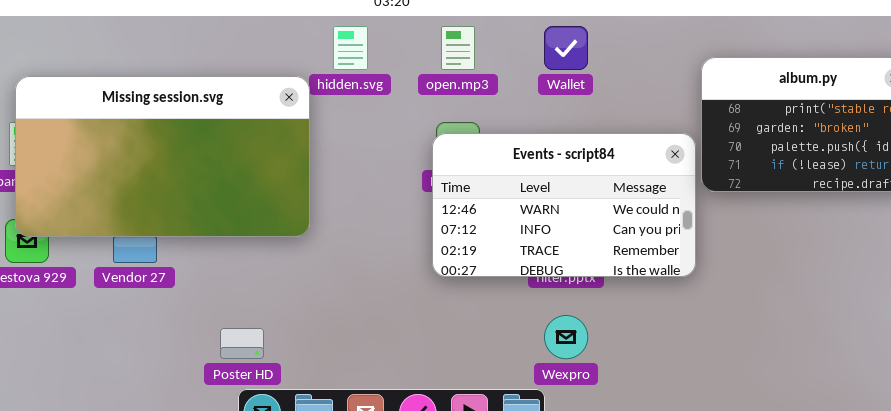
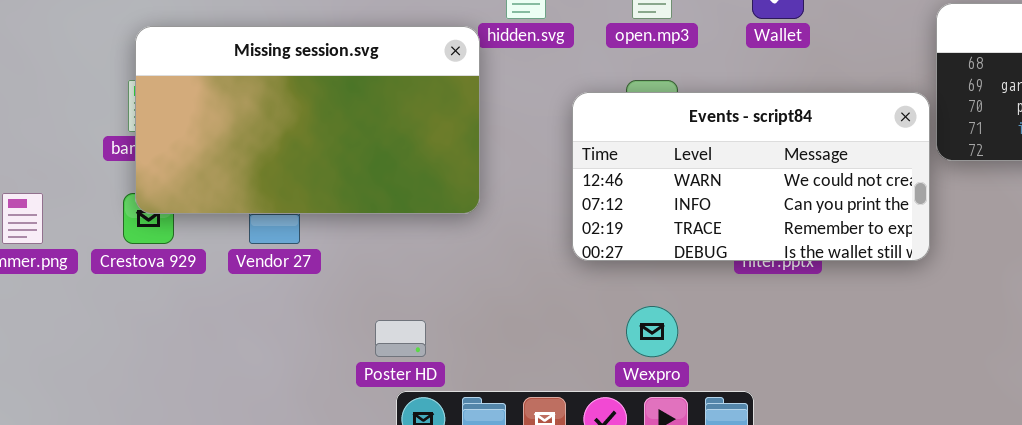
Events - script84: [432,133,696,277] -> [572,92,930,261], resized
Wexpro: [544,315,588,359] -> [626,306,678,357], moved

